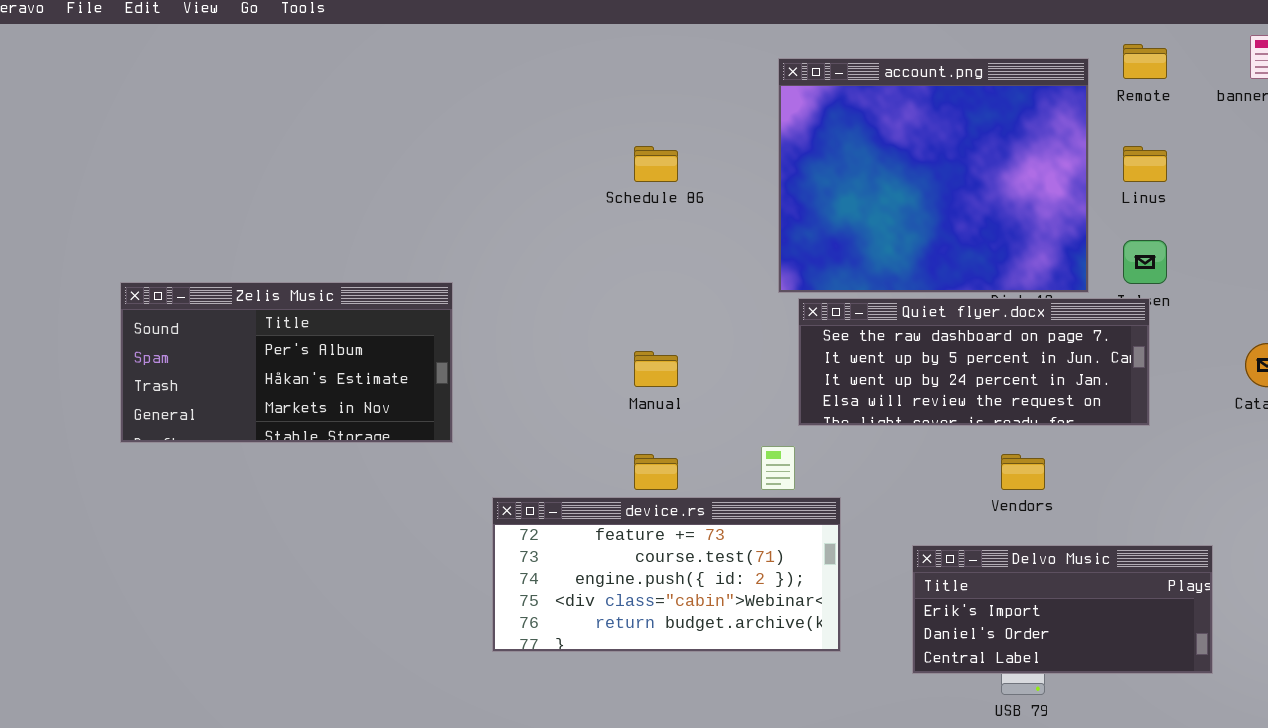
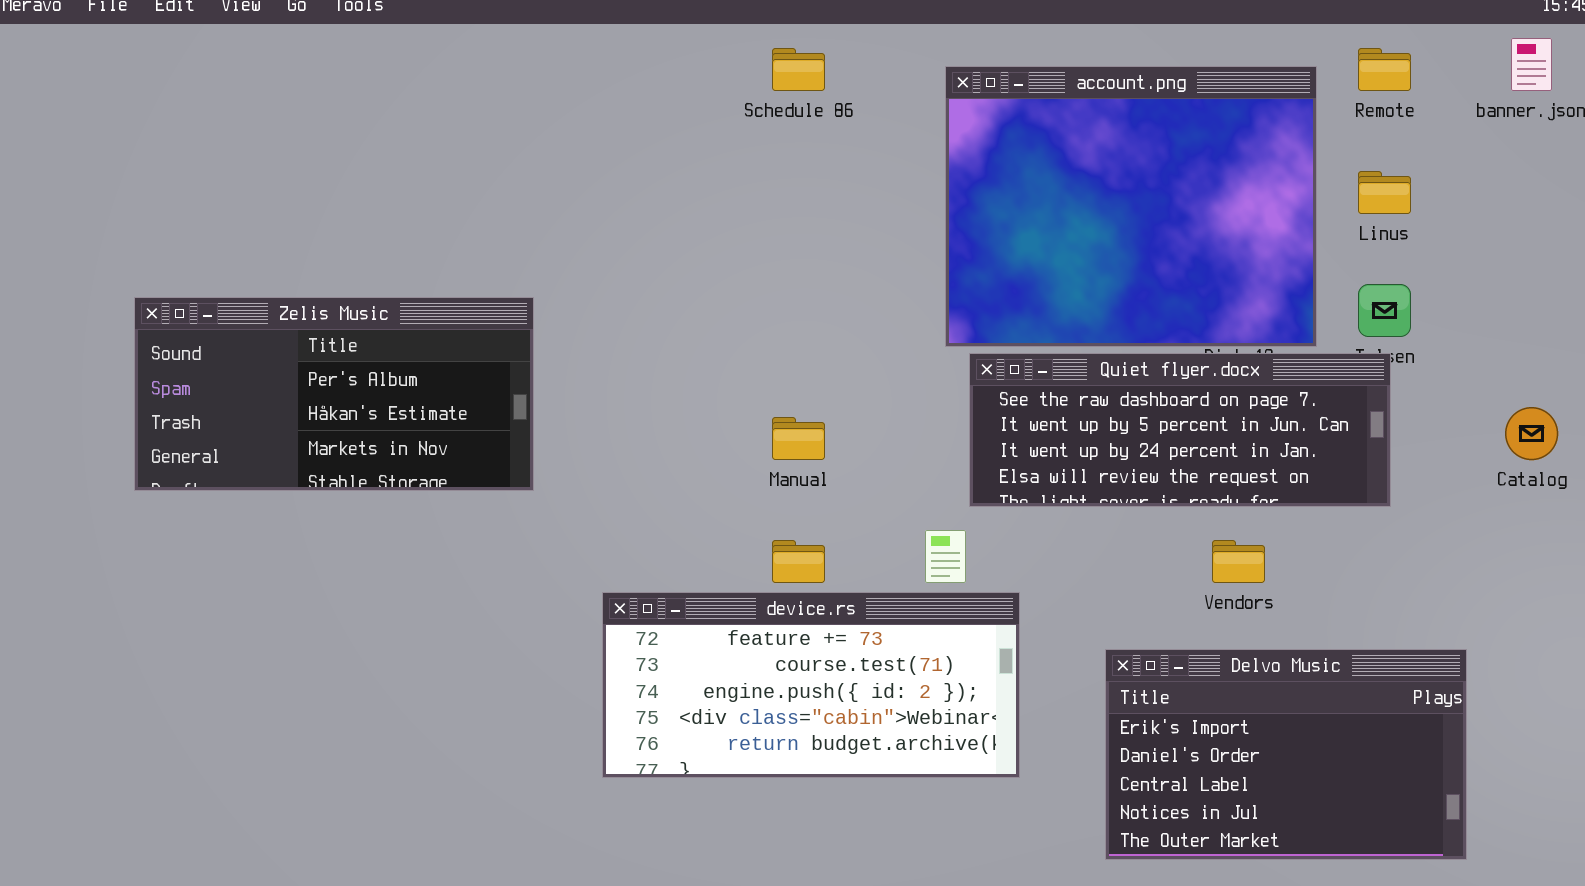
Schedule 86: [634,146,678,182] -> [772,48,825,91], moved
Zelis Music: [120,282,453,443] -> [134,297,534,491], moved
Delvo Music: [912,545,1213,674] -> [1105,649,1467,860], resized

